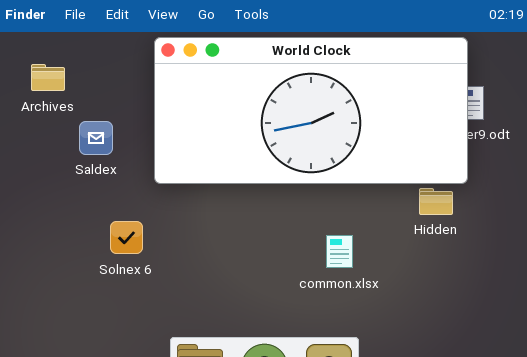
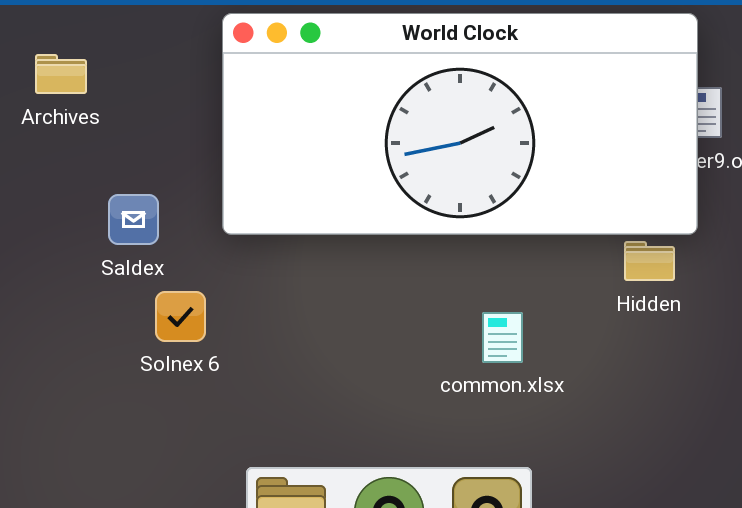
Saldex: [79,121,113,155] -> [108,194,159,245], moved

